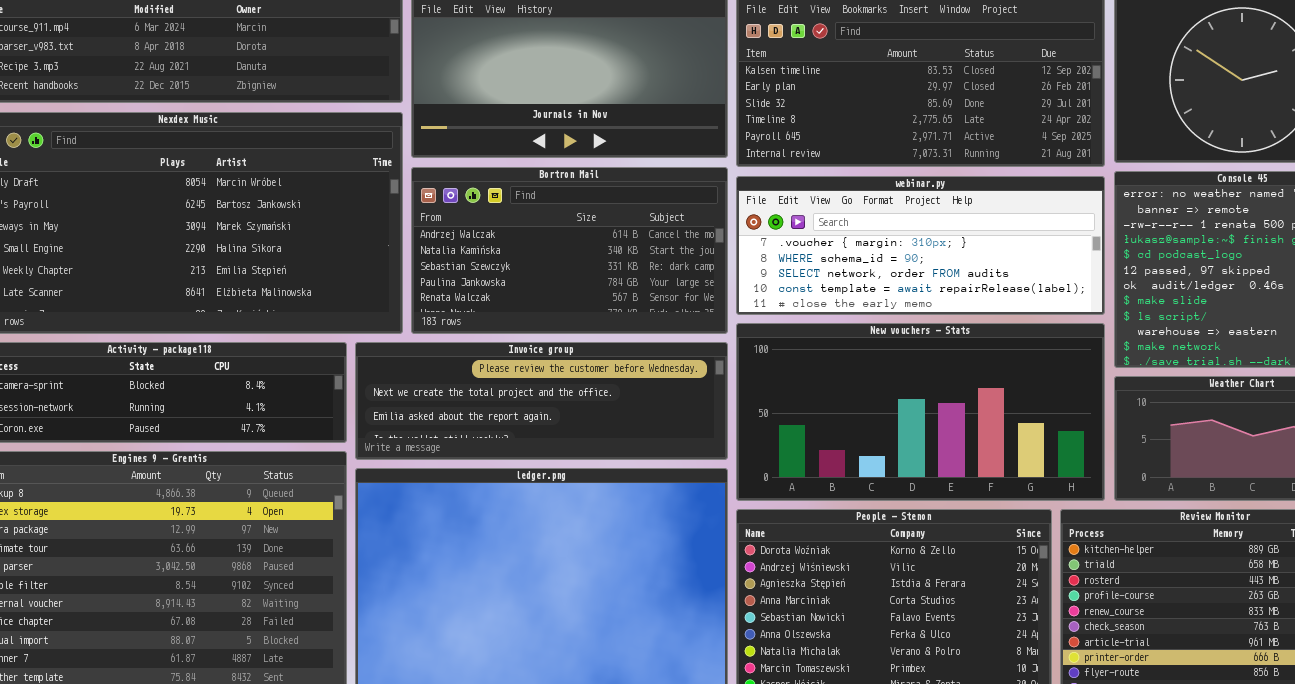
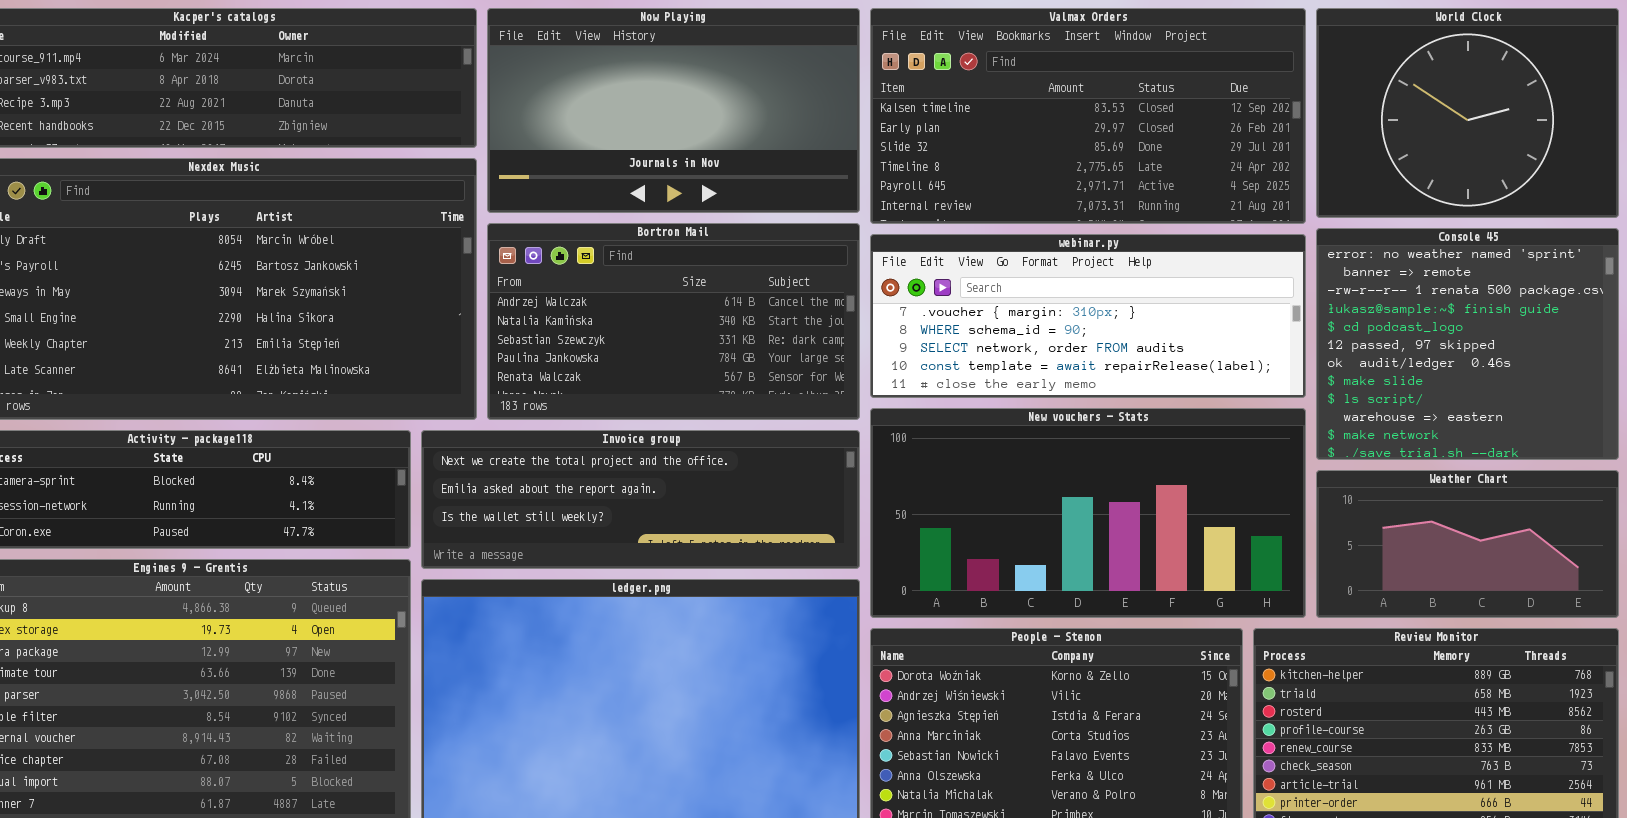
Invoice group: [355,342,728,460] -> [421,430,860,569], scrolled down 1 row

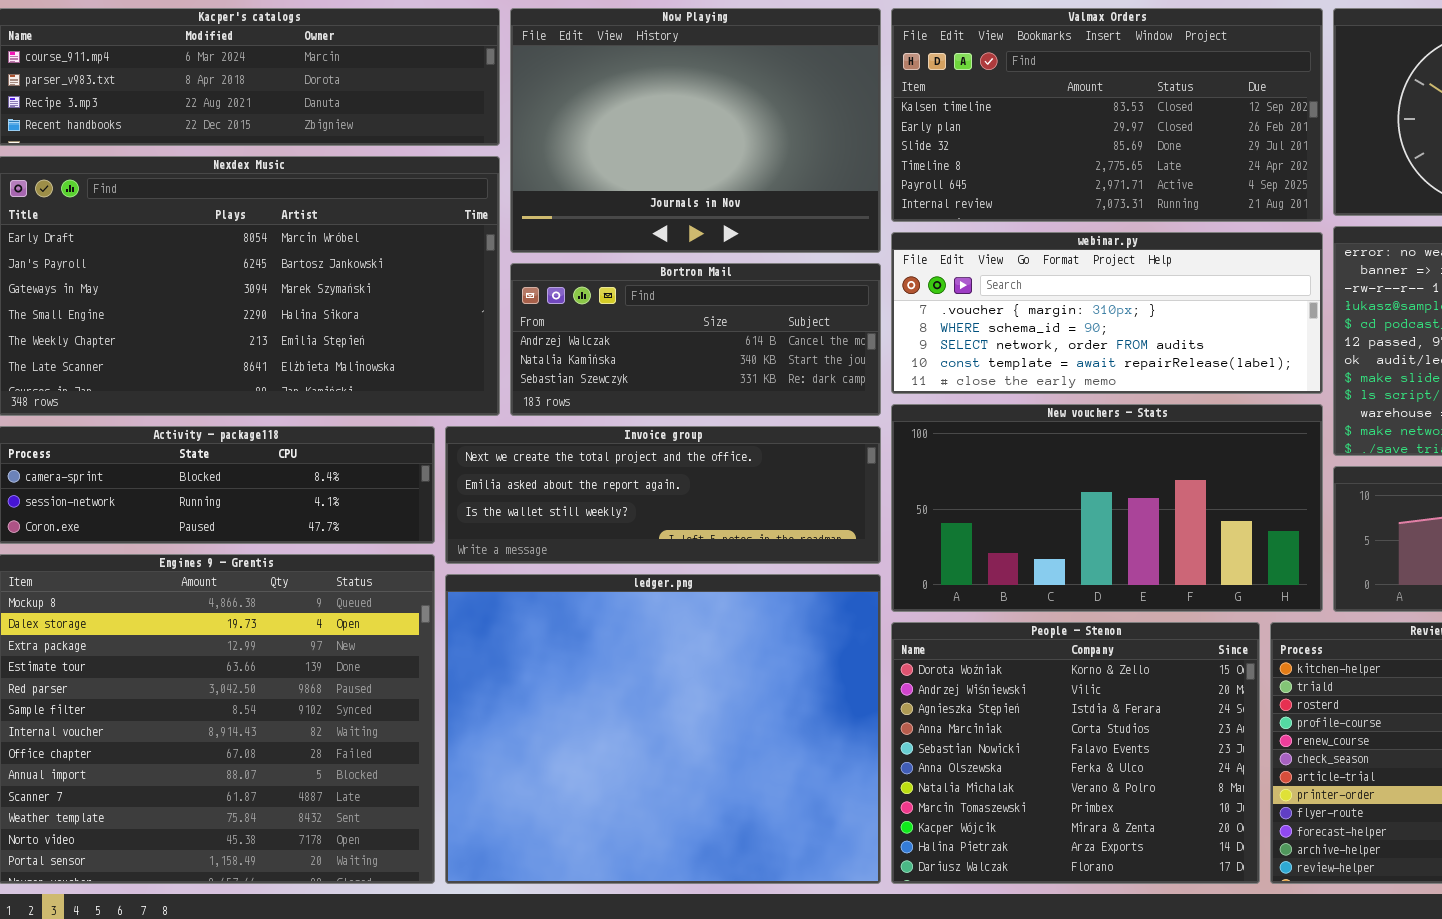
Now Playing: [487,8,860,213] -> [510,8,881,253], resized
Bortron Mail: [487,223,860,420] -> [510,263,881,416], resized

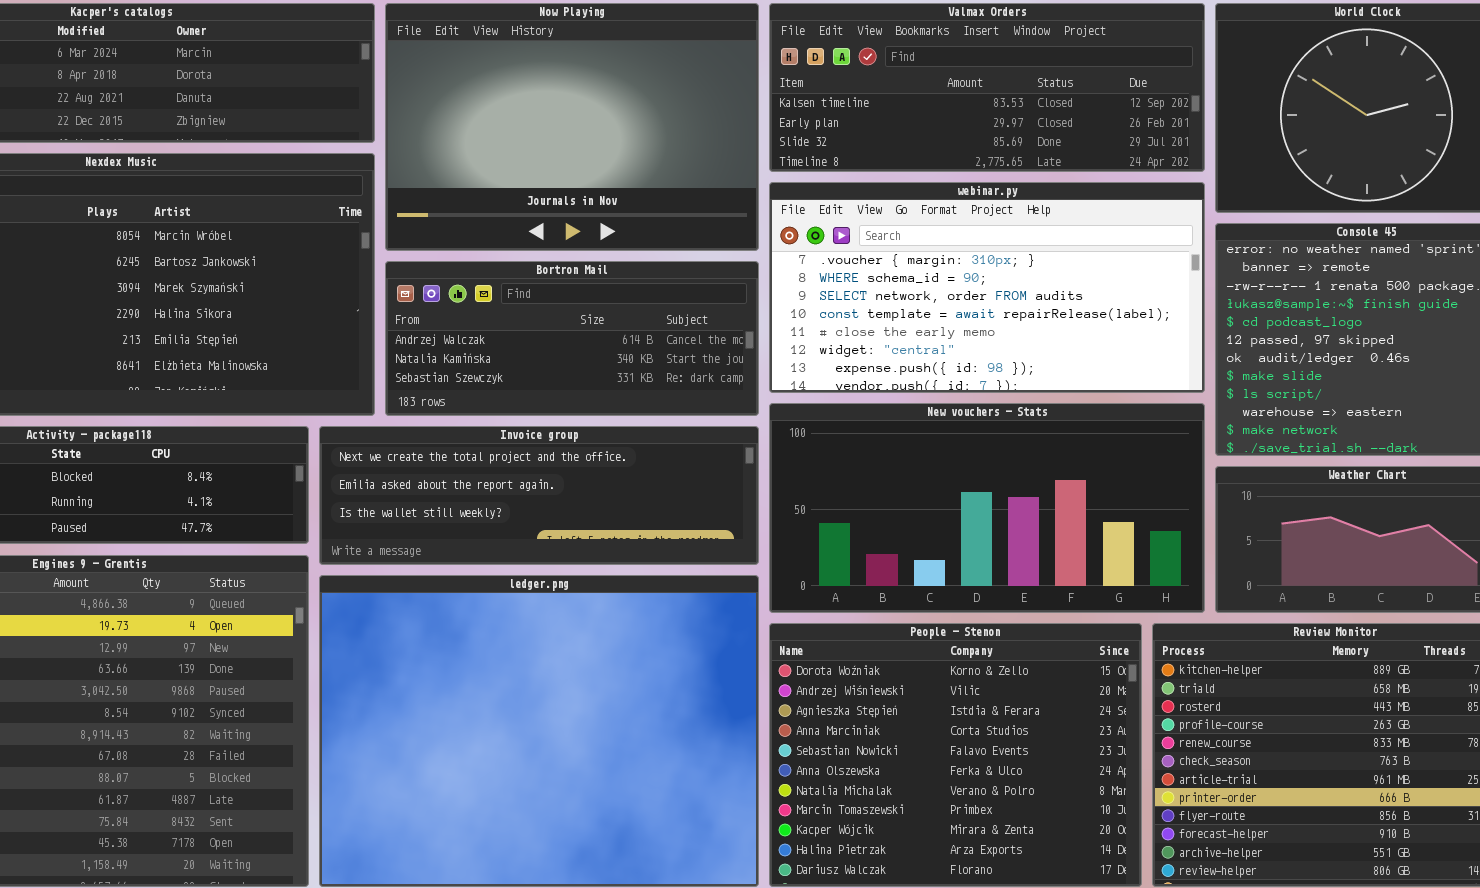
Valmax Orders: [891,8,1323,222] -> [769,3,1205,172], resized
webinar.py: [891,232,1323,394] -> [769,182,1205,393], resized

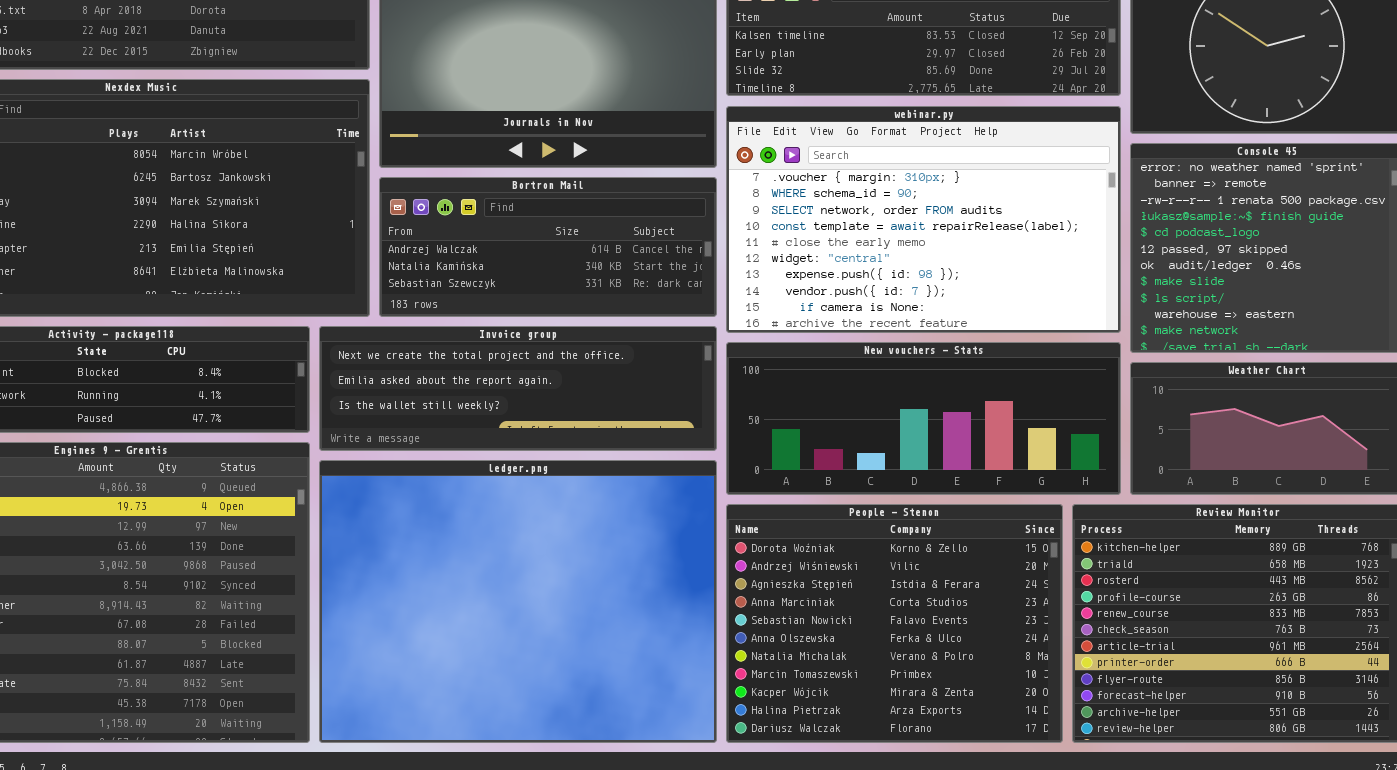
webinar.py: [769,182,1205,393] -> [726,106,1121,333], resized
New vouchers - Stats: [769,403,1205,613] -> [726,342,1121,495], resized

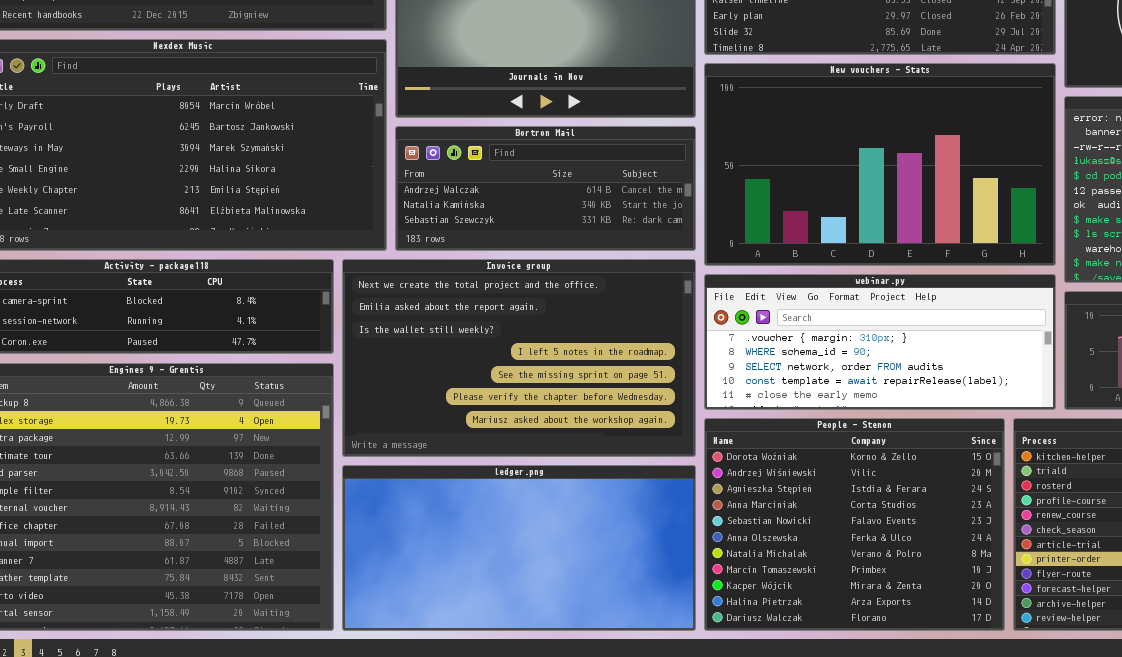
webinar.py: [726,106,1121,333] -> [704,274,1056,410], moved, resized
Invoice group: [319,326,717,451] -> [342,259,696,457], resized
New vouchers - Stats: [726,342,1121,495] -> [704,63,1056,266], moved, resized
ledger.png: [319,460,717,743] -> [342,465,696,631], resized

